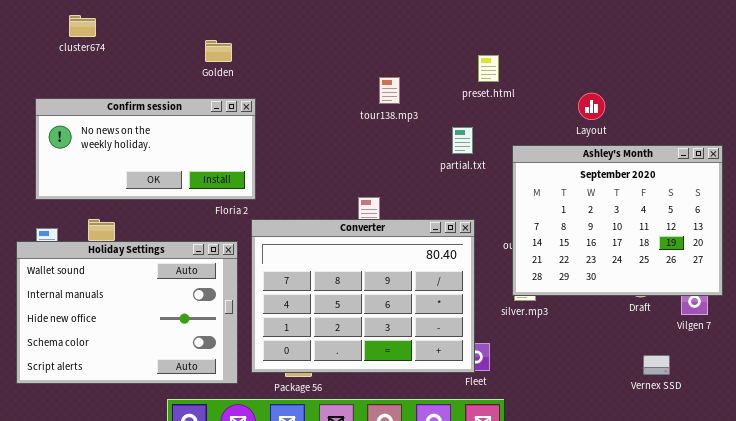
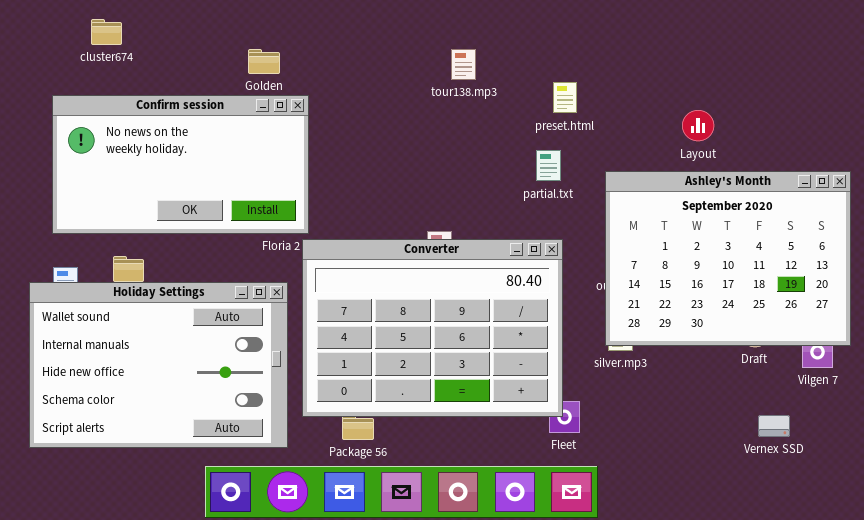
preset.html: [478,55,499,82] -> [553,82,577,113], moved
tour138.mp3: [379,77,400,104] -> [451,49,476,80], moved
Confirm session: [35,98,256,200] -> [52,95,309,234], resized
Converter: [251,219,475,373] -> [302,239,563,417], moved

